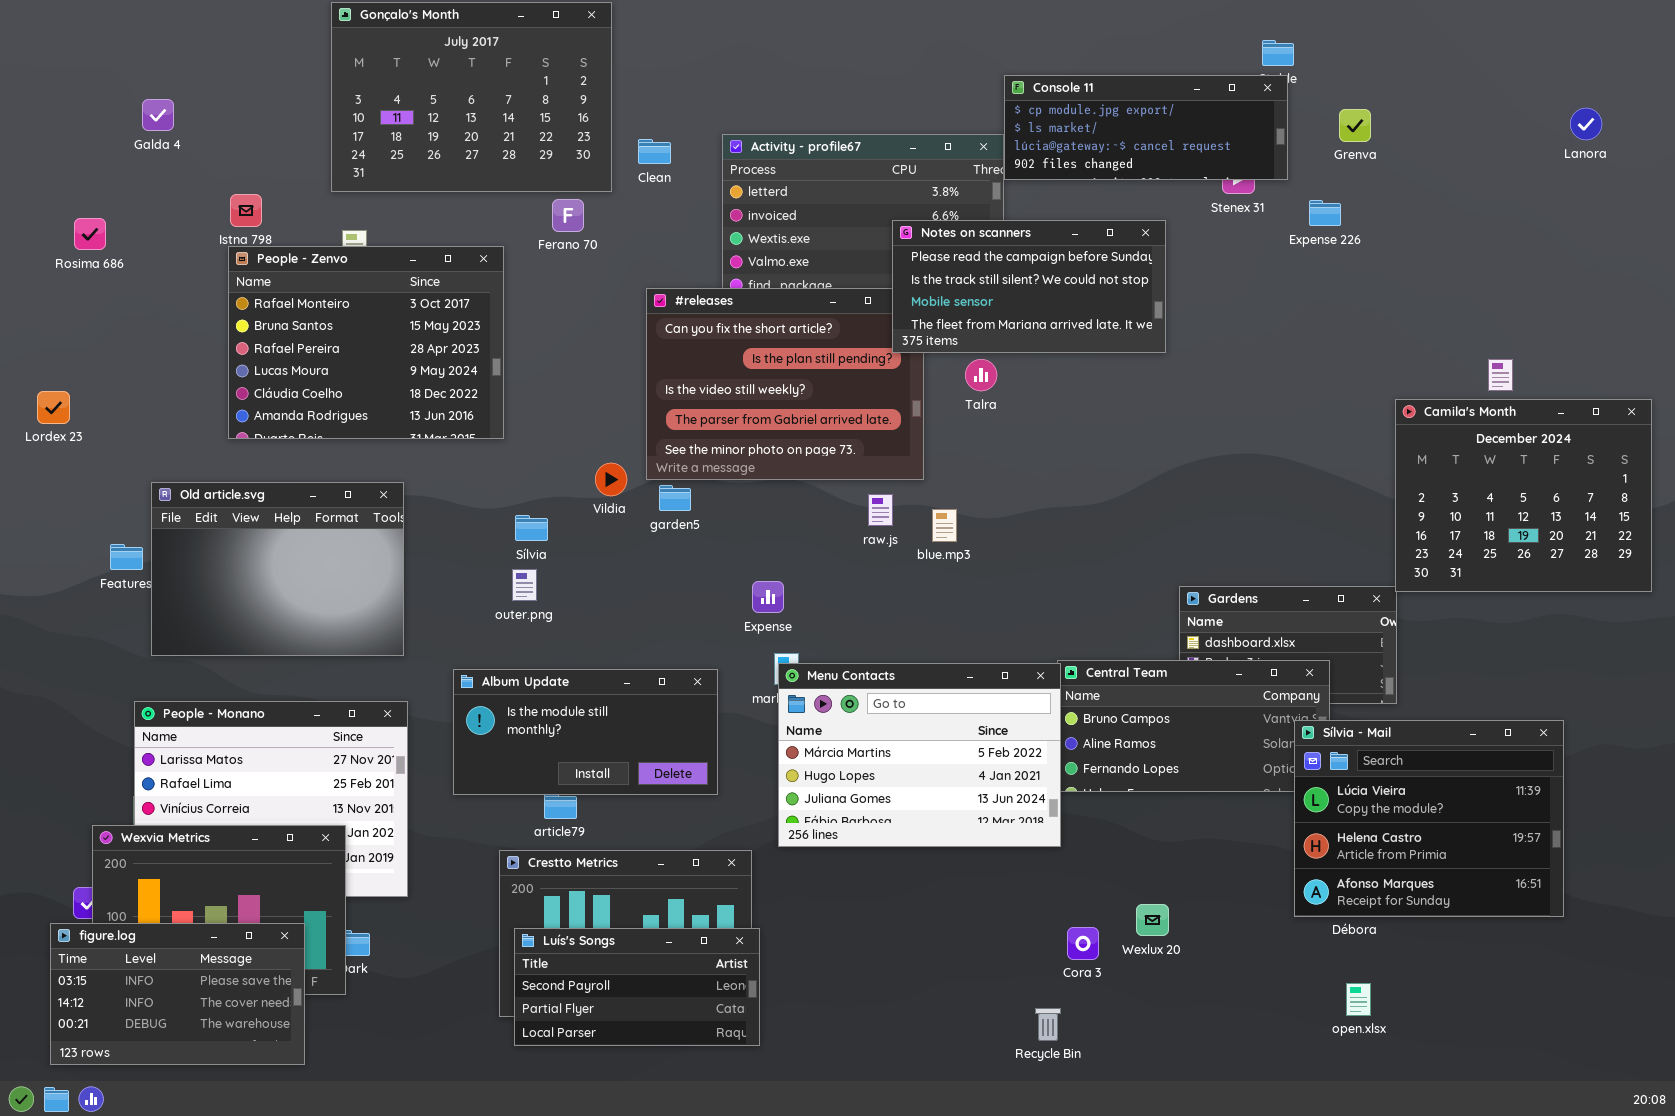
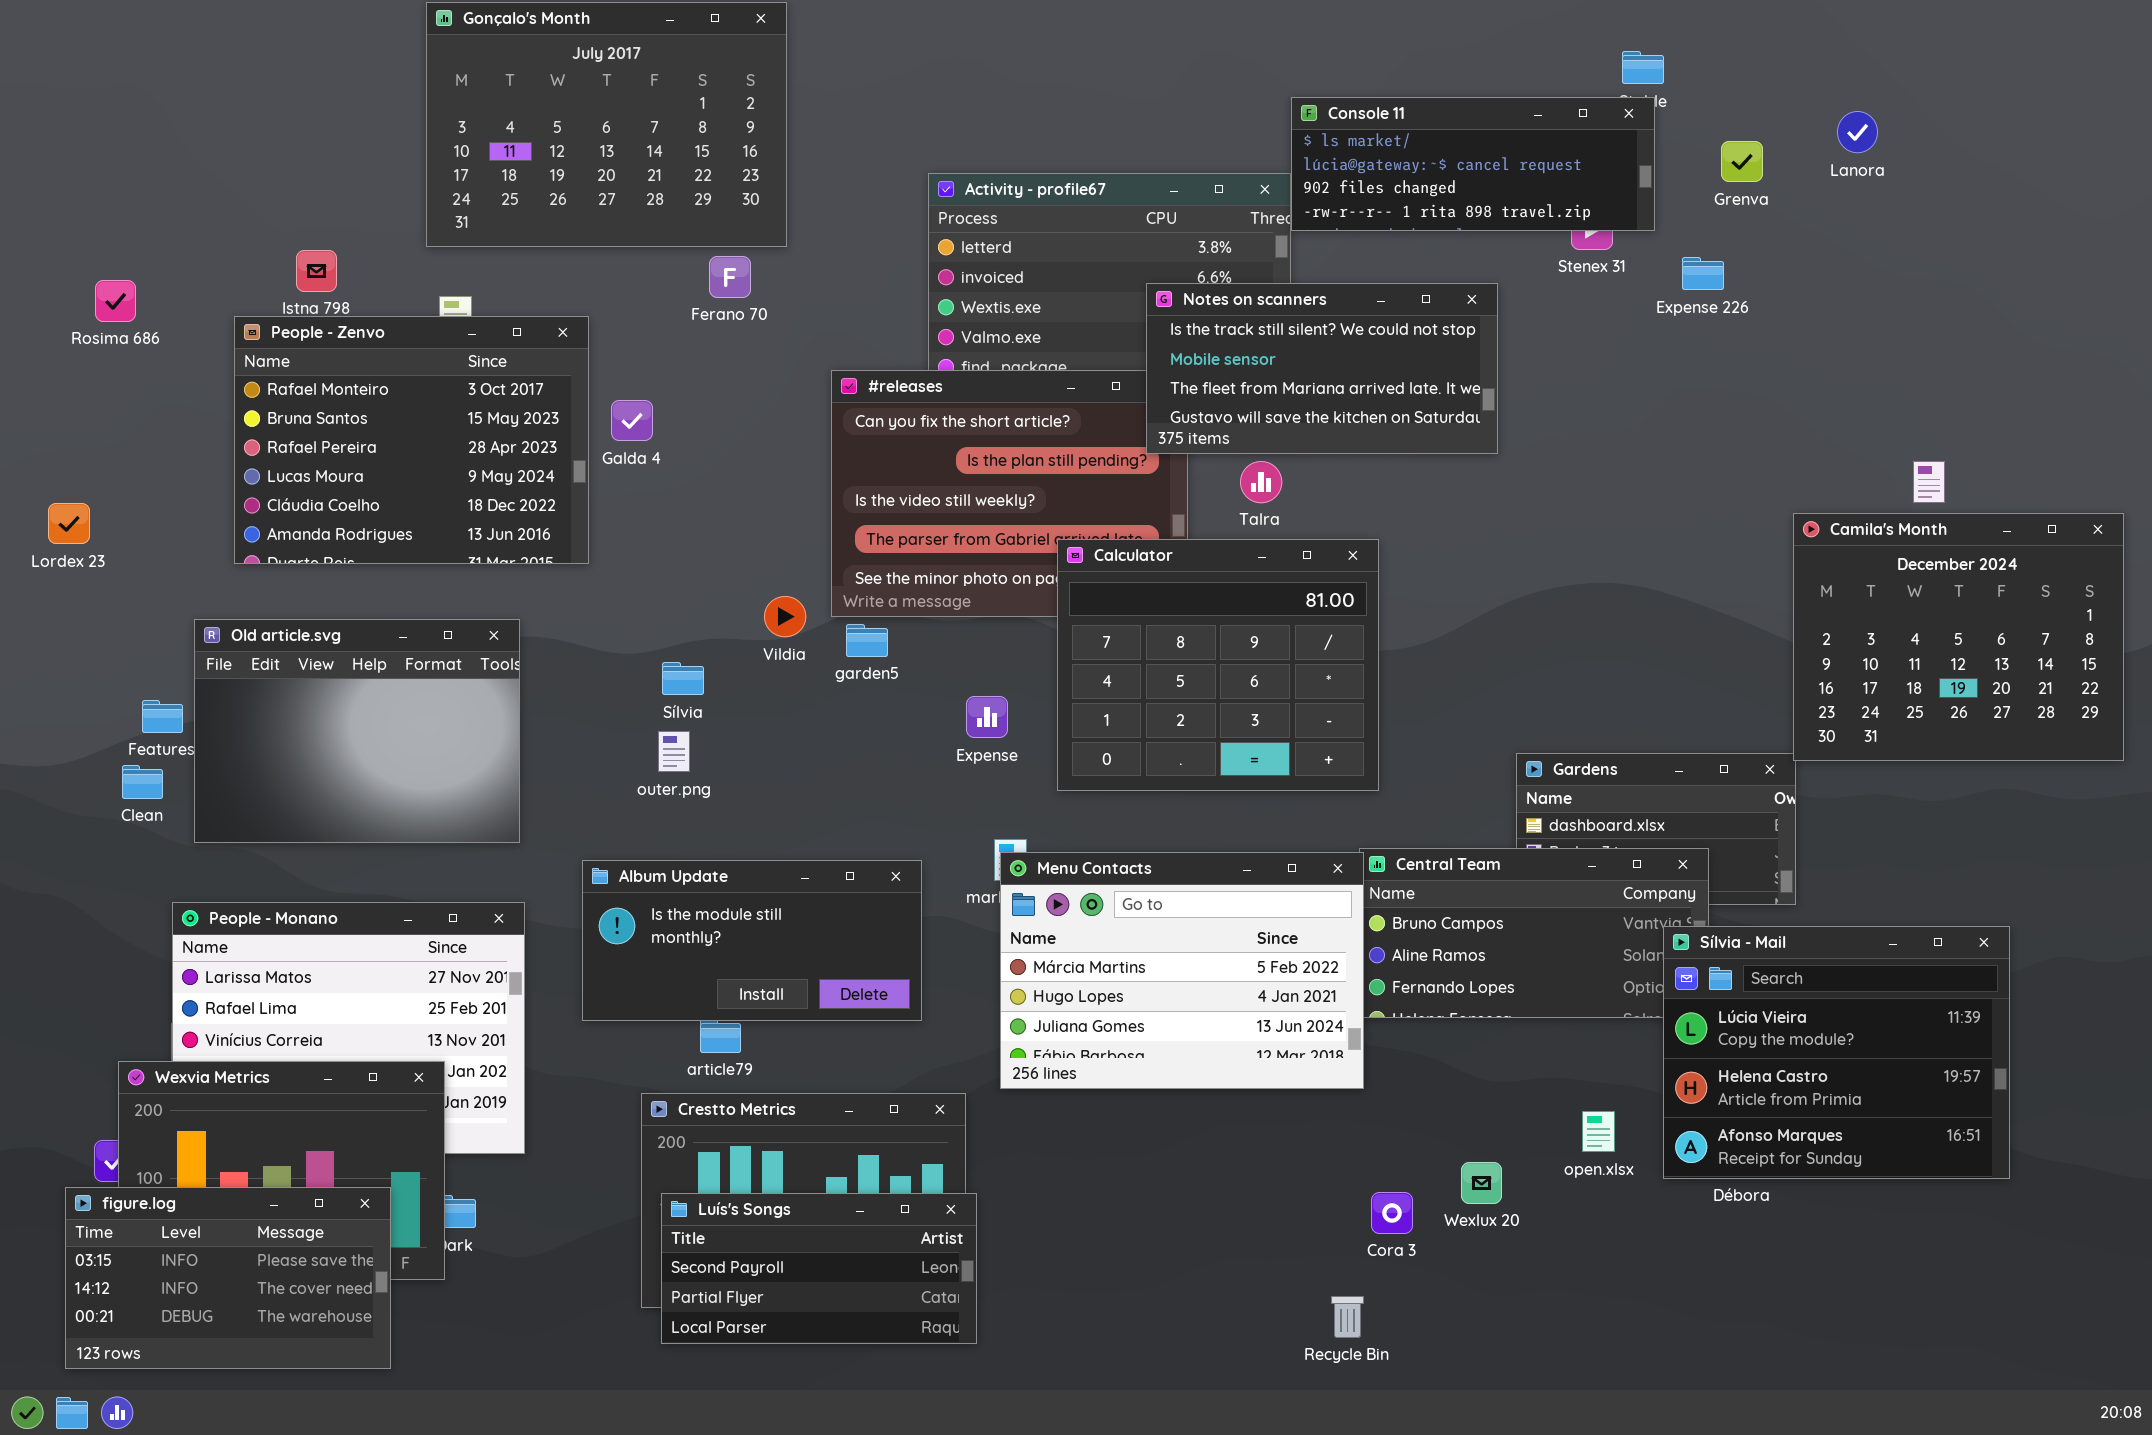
Console 11: [1004,75,1288,180] -> [1291,97,1655,231], scrolled down 1 row
Galda 4: [142,99,174,131] -> [611,400,653,441], moved
Lanora: [1570,108,1602,140] -> [1837,111,1878,153], moved
Clean: [638,139,671,164] -> [122,765,163,799], moved
Notes on scanners: [892,220,1166,353] -> [1146,283,1498,454], scrolled down 1 row
People - Zenvo: [228,246,504,439] -> [234,316,589,564], moved
Calculator: none -> [1057,539,1379,791], opened
Expense: [752,581,784,613] -> [966,696,1008,738], moved
open.xlsx: [1346,983,1371,1016] -> [1582,1111,1615,1152], moved

